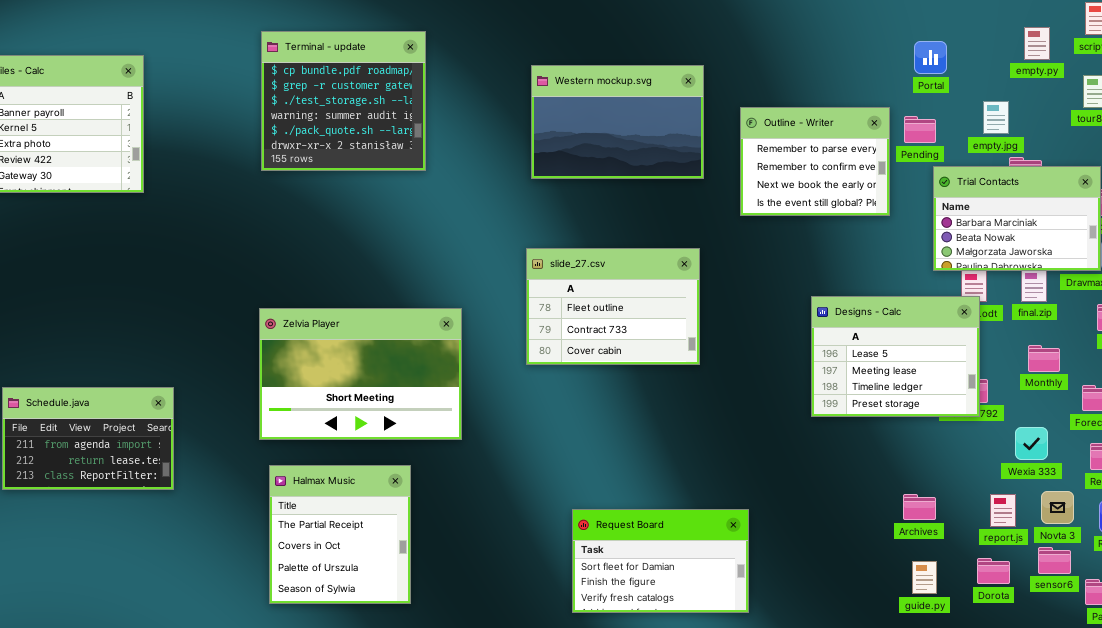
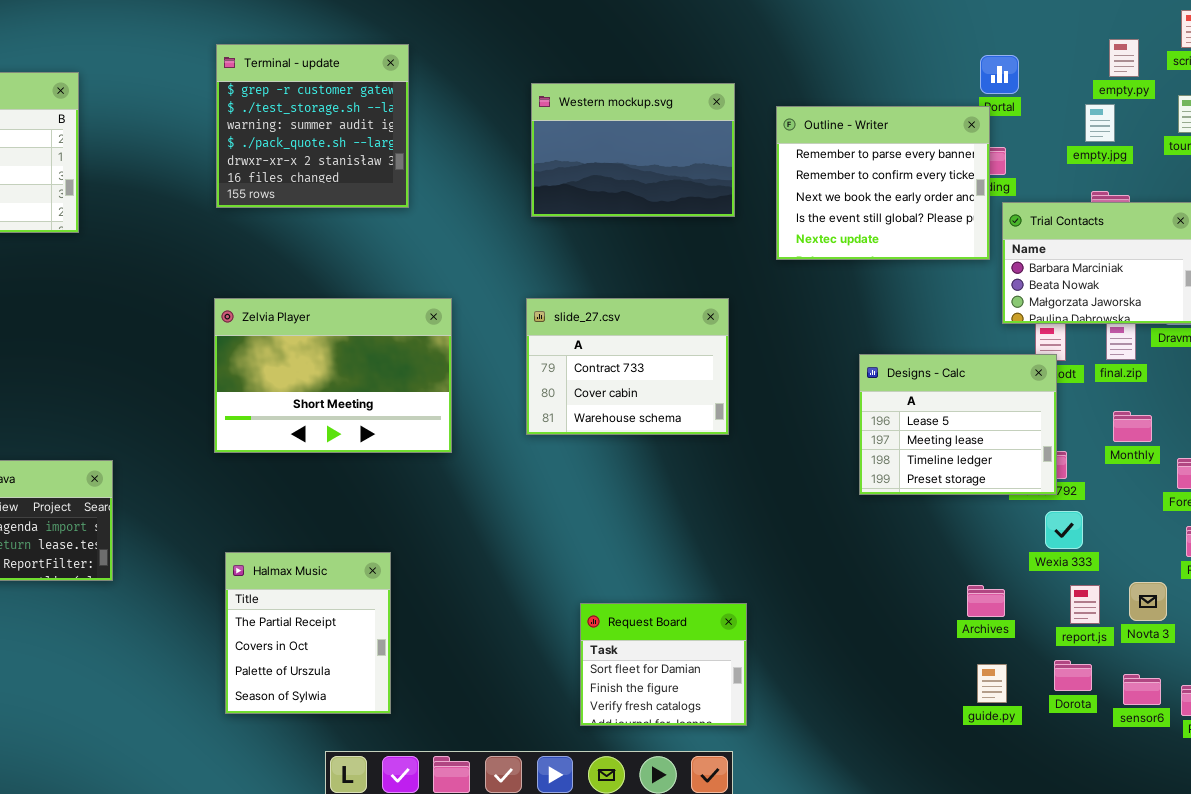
Terminal - update: [261,31,426,171] -> [216,44,409,208], scrolled down 1 row
empty.jpg: [983,101,1009,134] -> [1085,104,1115,142], moved
Outline - Writer: [740,107,890,216] -> [776,106,990,260], resized
slide_27.csv: [526,248,700,365] -> [526,298,729,435], scrolled down 1 row
Zelvia Player: [259,308,462,440] -> [214,298,452,453], moved
Wexia 333: [1015,427,1048,460] -> [1045,511,1083,549], moved
Request Board: [572,509,749,613] -> [580,603,747,726], resized
sensor6: [1038,547,1071,574] -> [1123,674,1161,705], moved

